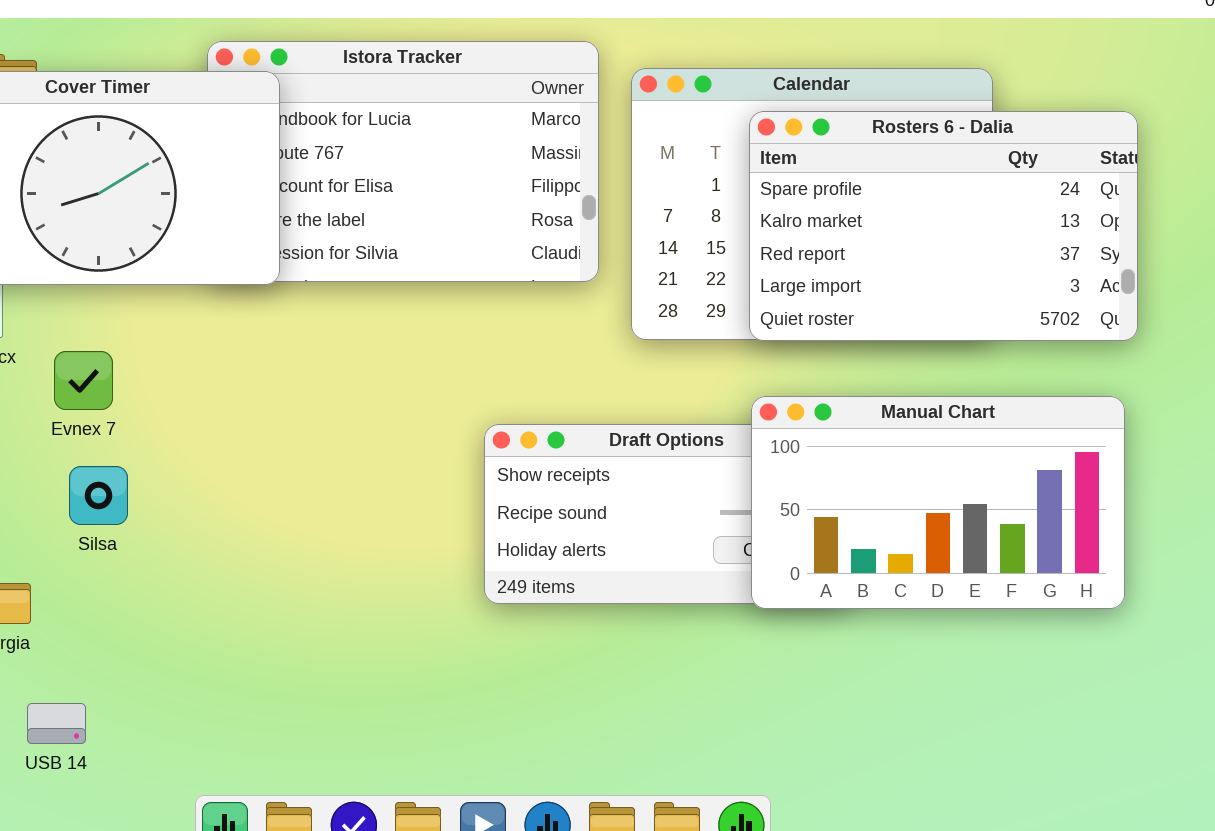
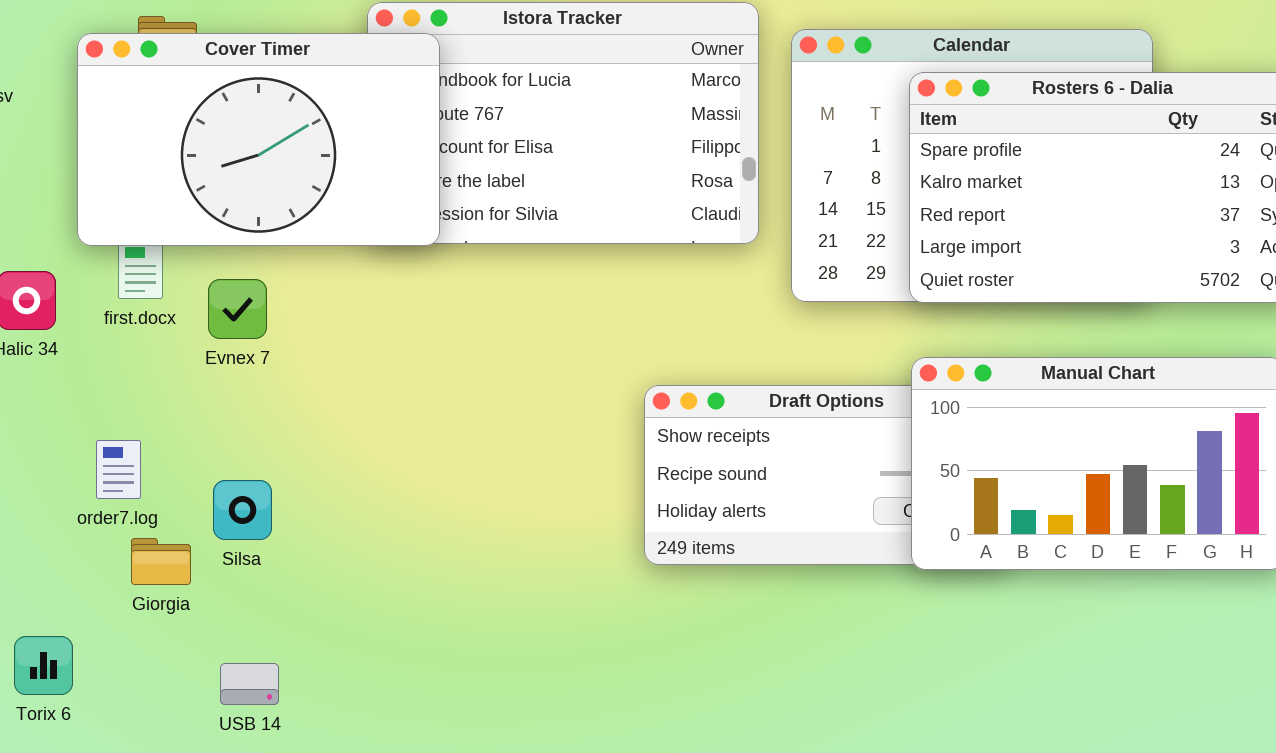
Evnex 7: [54,351,113,410] -> [208,279,267,339], moved
Silsa: [69,466,128,525] -> [213,480,272,540], moved
USB 14: [27,703,86,744] -> [220,663,279,705], moved

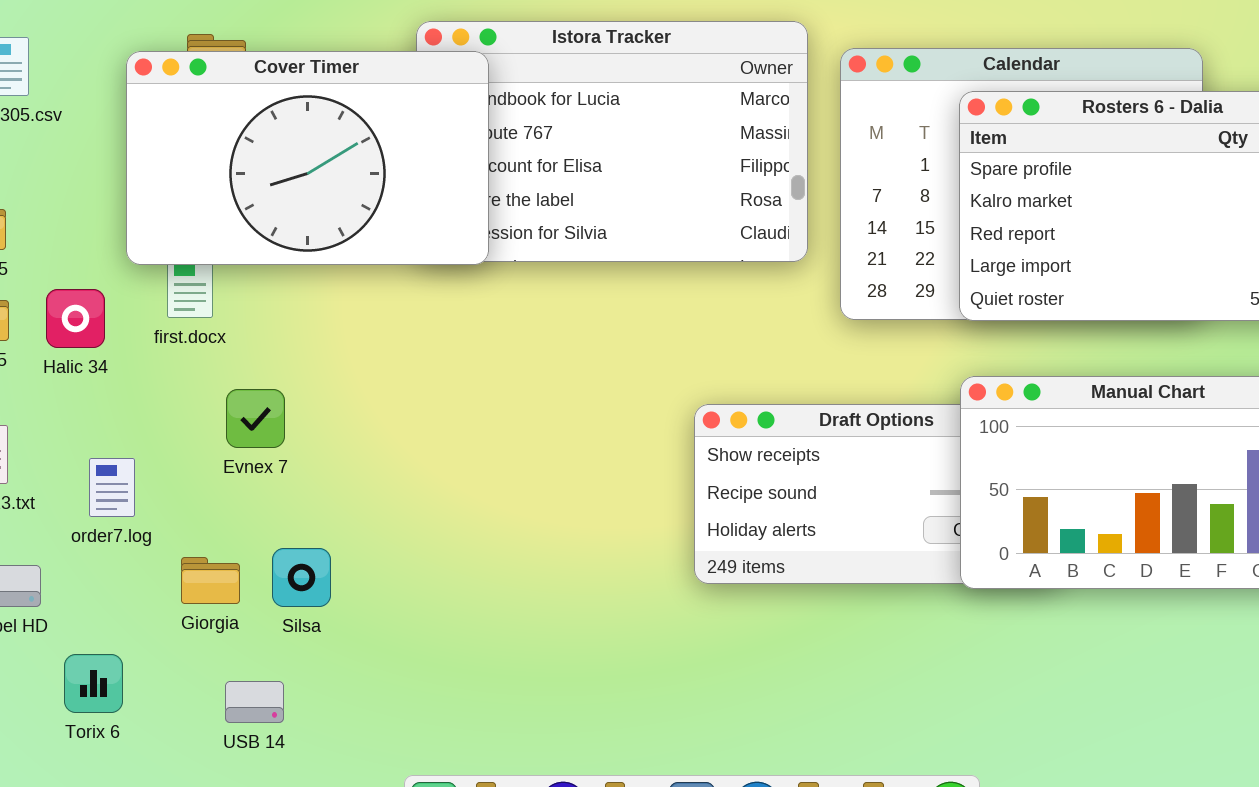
Evnex 7: [208,279,267,339] -> [226,389,285,448], moved
order7.log: [96,440,141,499] -> [89,458,135,517], moved
Silsa: [213,480,272,540] -> [272,548,331,607], moved
USB 14: [220,663,279,705] -> [225,681,284,723], moved

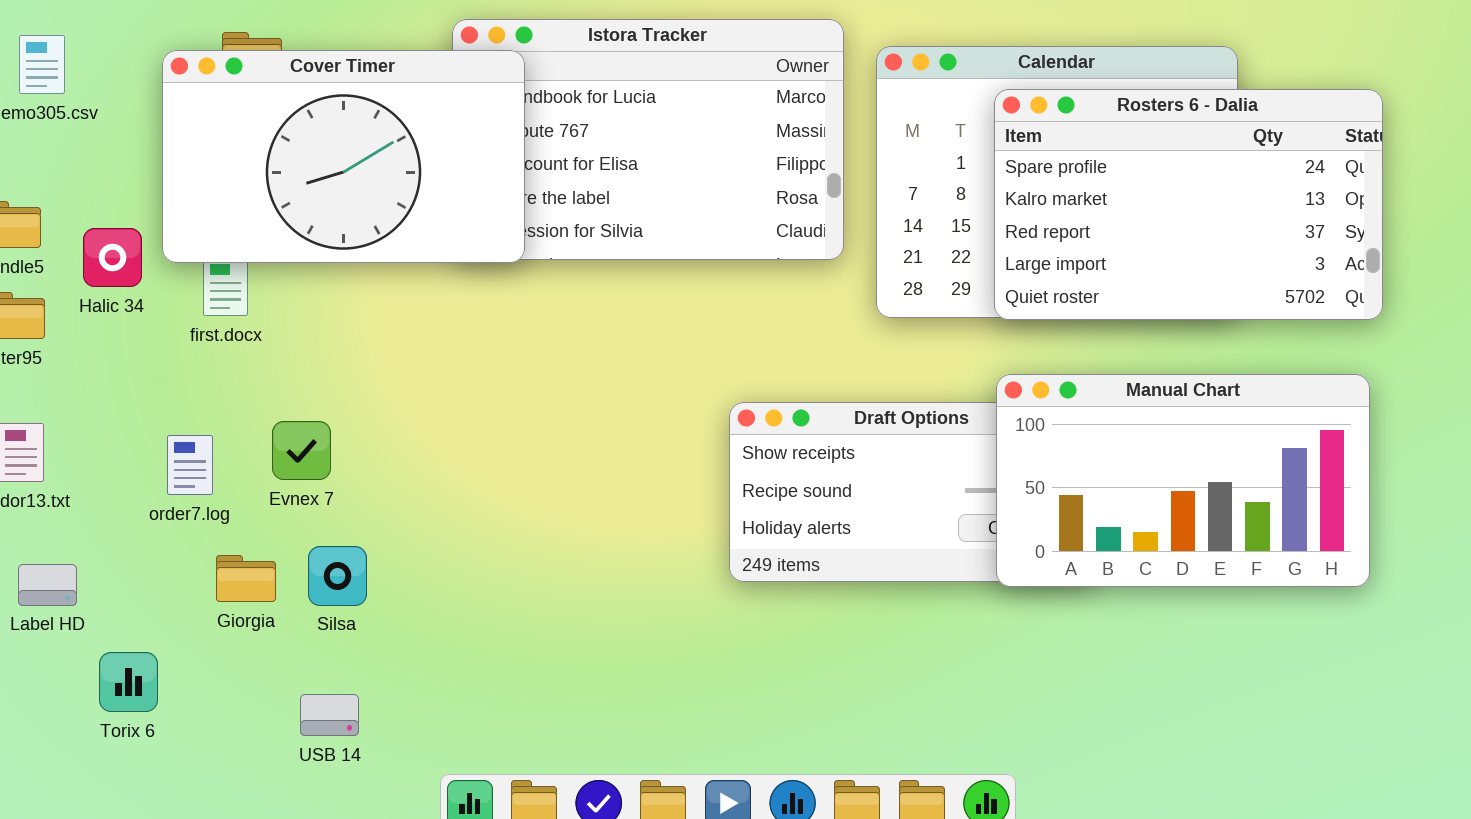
Halic 34: [46,289,105,348] -> [83,228,142,287], moved
Evnex 7: [226,389,285,448] -> [272,421,331,480], moved
order7.log: [89,458,135,517] -> [167,435,213,495], moved
USB 14: [225,681,284,723] -> [300,694,359,736], moved

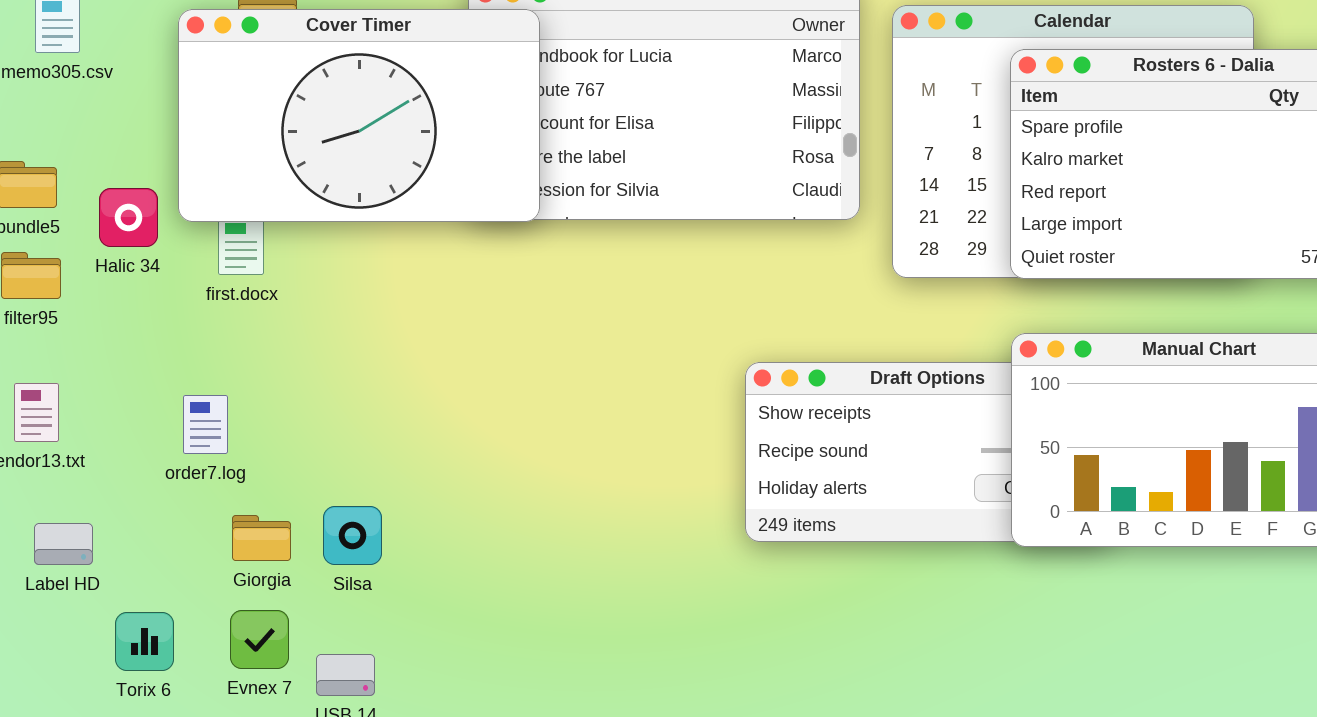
Evnex 7: [272,421,331,480] -> [230,610,289,669], moved

